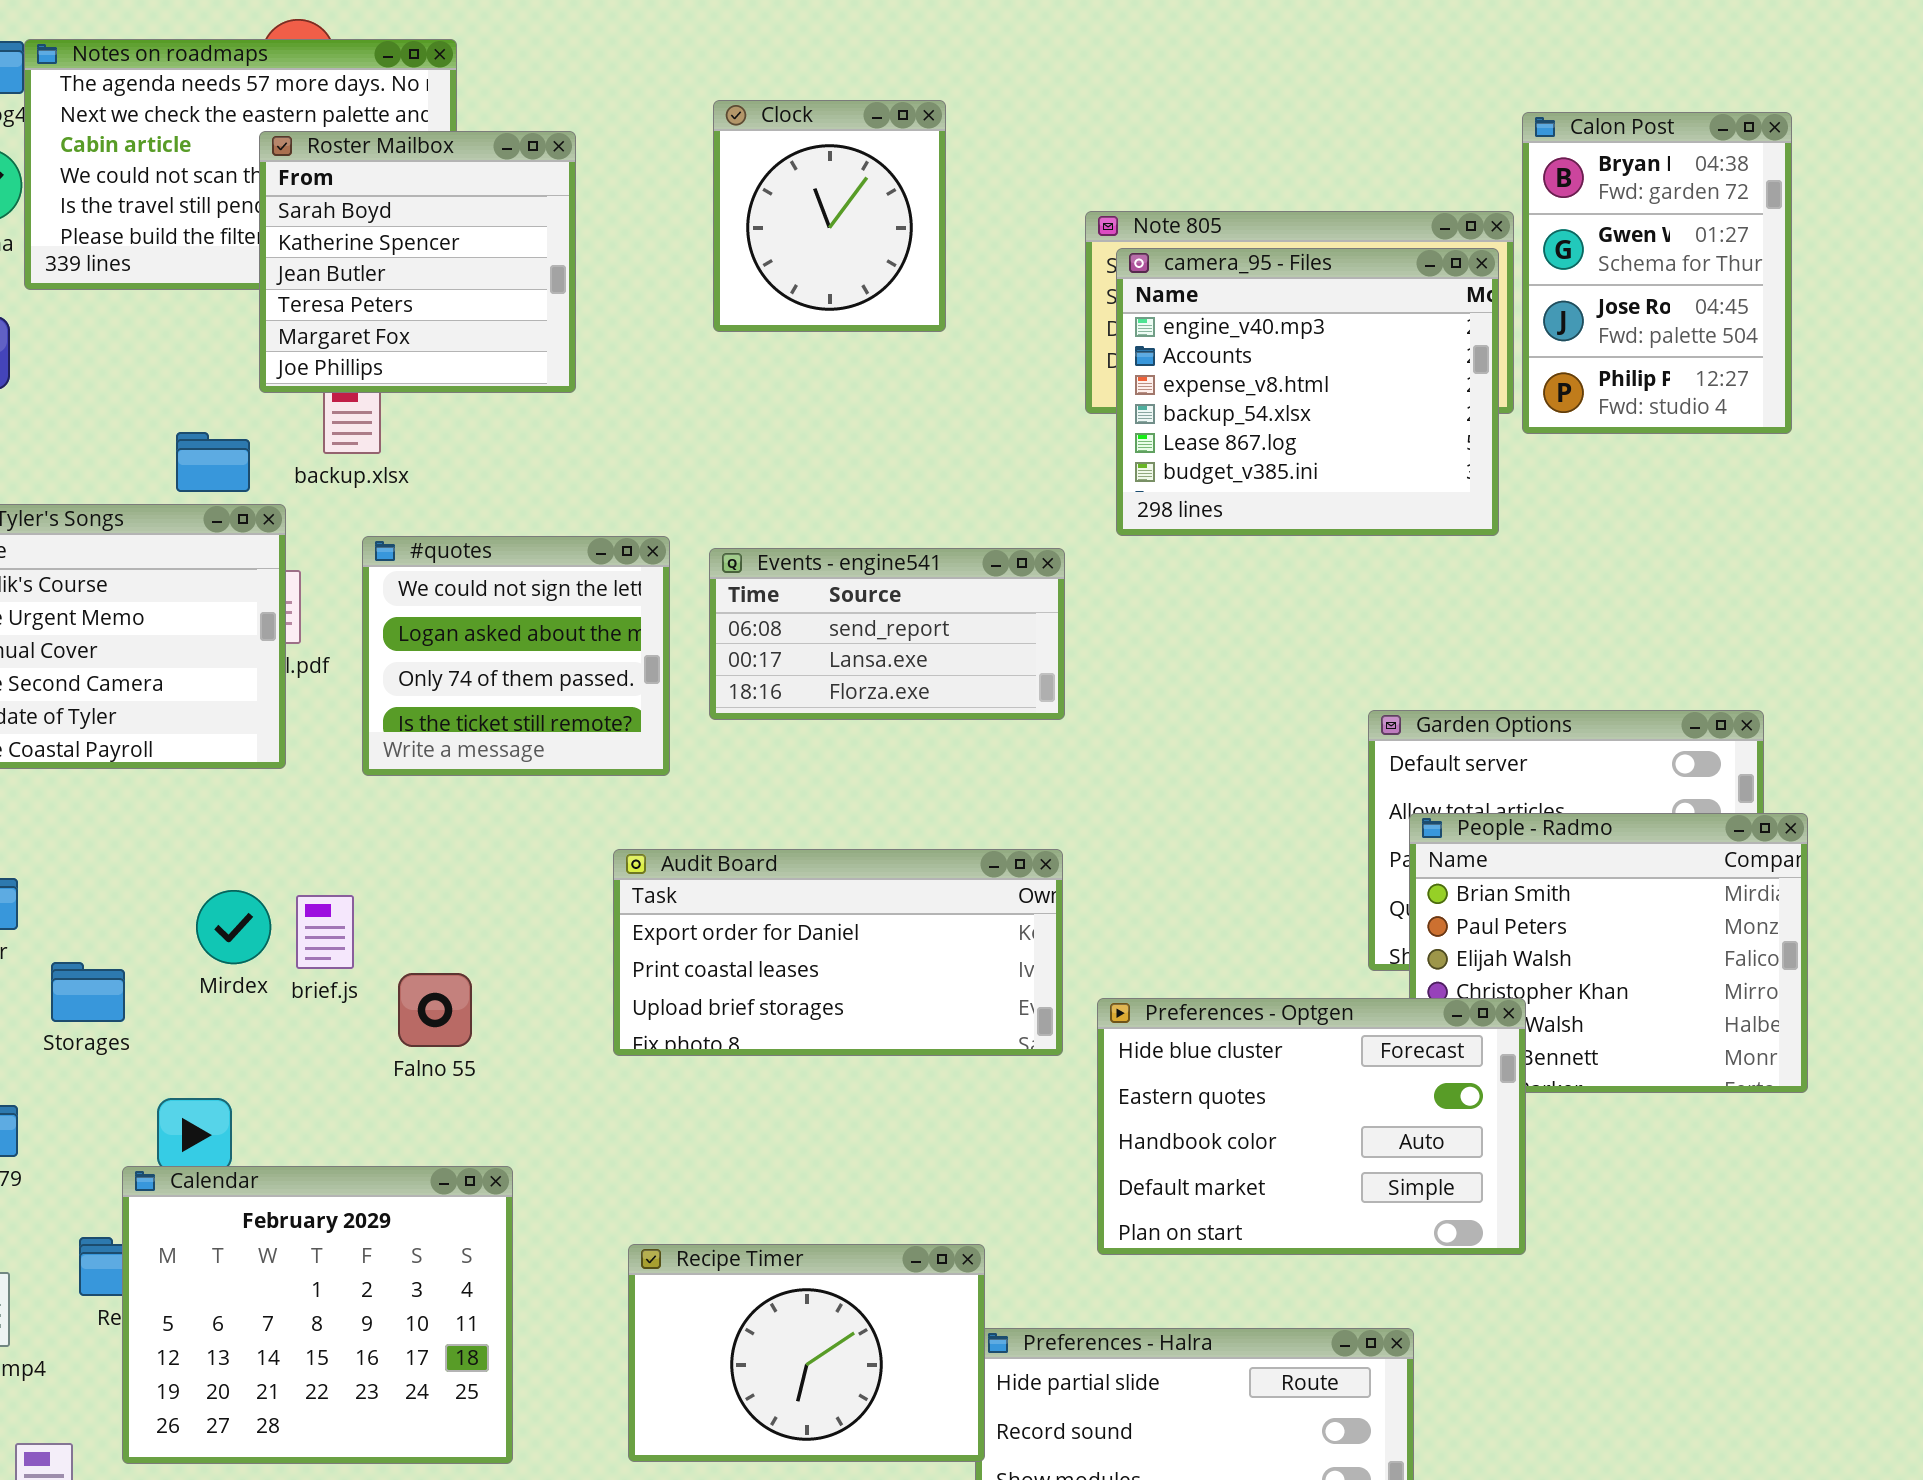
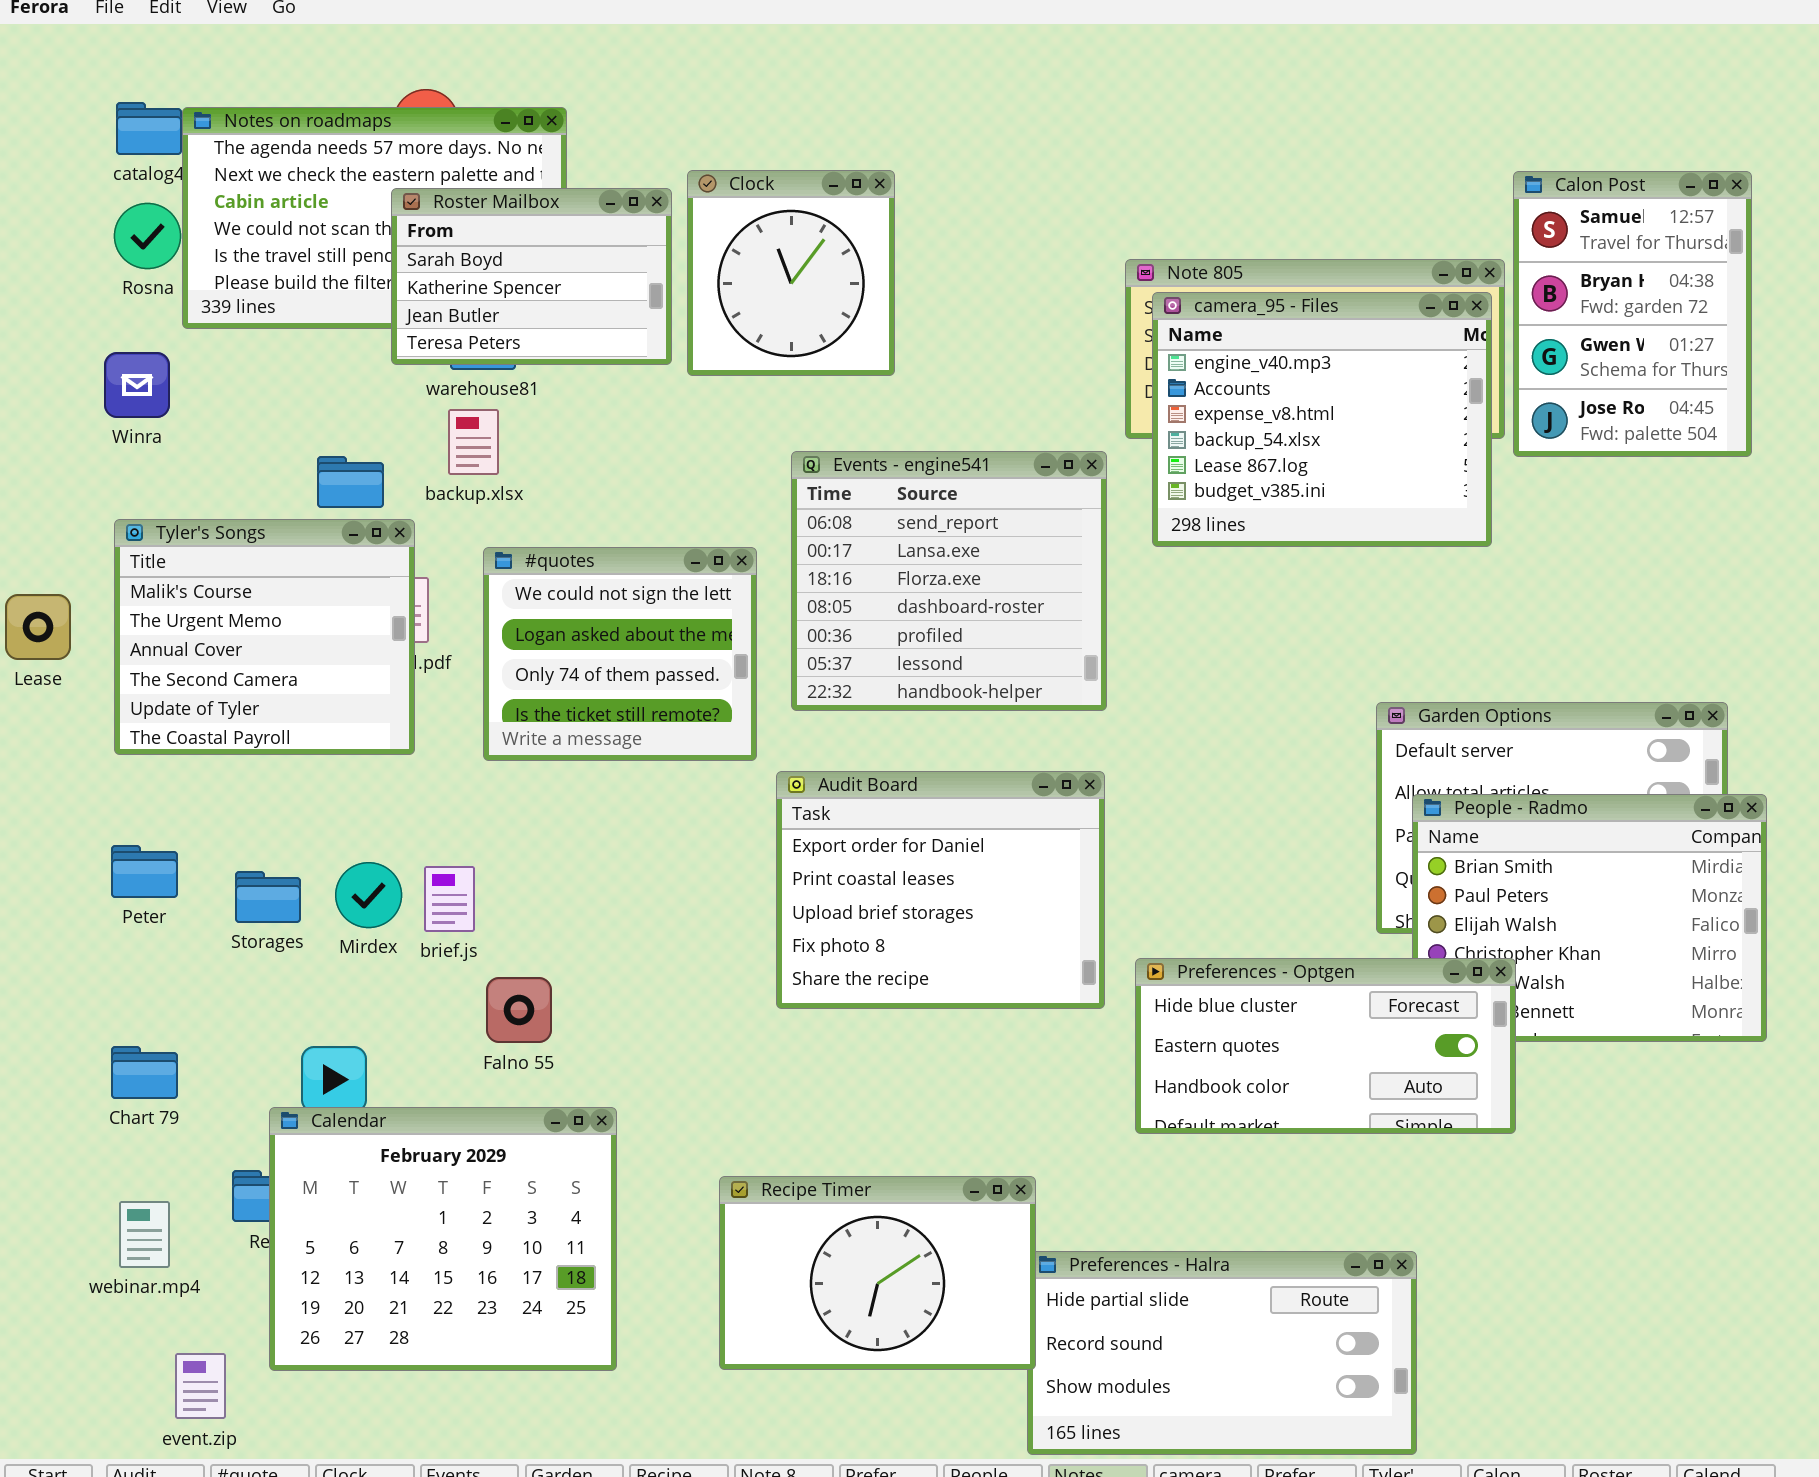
Clock: [713,100,946,332] -> [687,170,895,376], moved
Calon Post: [1522,112,1792,434] -> [1513,171,1752,457], scrolled up 1 row
Roster Mailbox: [259,131,576,393] -> [391,188,672,365], resized
Events - engine541: [709,548,1065,720] -> [791,451,1107,711], resized
Audit Board: [613,849,1063,1056] -> [776,771,1105,1009], resized
Storages: [51,962,125,1022] -> [235,871,301,923], moved
Falno 55: [398,973,472,1047] -> [486,977,552,1043], moved
Preferences - Optgen: [1097,998,1526,1255] -> [1135,958,1516,1134], resized

